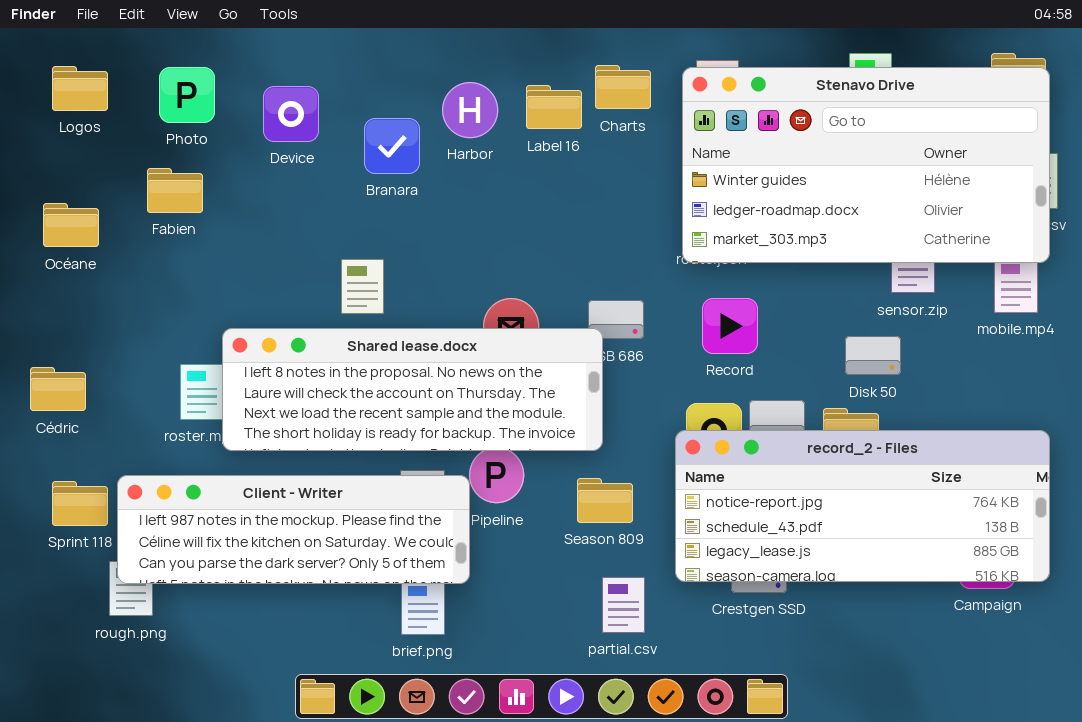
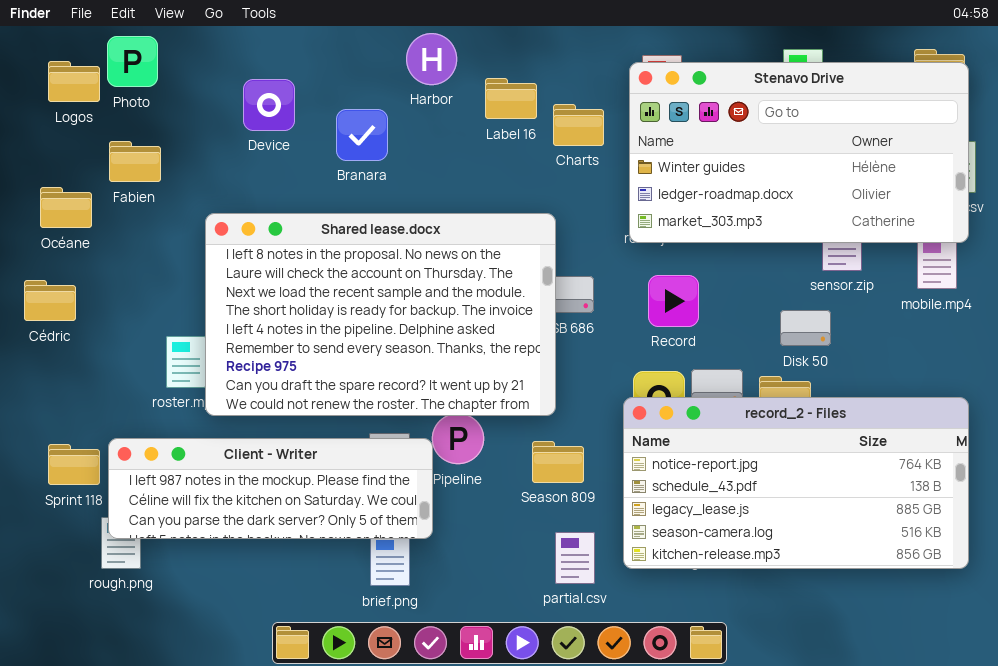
Charts: [595,65,651,109] -> [553,104,604,146], moved
Photo: [159,67,215,123] -> [107,36,158,87], moved
Harbor: [442,82,498,138] -> [406,33,457,85], moved
Fabien: [147,168,203,213] -> [109,141,161,182], moved
Shared lease.docx: [222,328,603,451] -> [205,213,556,416], resized
Cédric: [30,367,86,411] -> [24,280,76,321], moved
record_2 - Files: [675,430,1050,582] -> [623,397,969,569], resized

